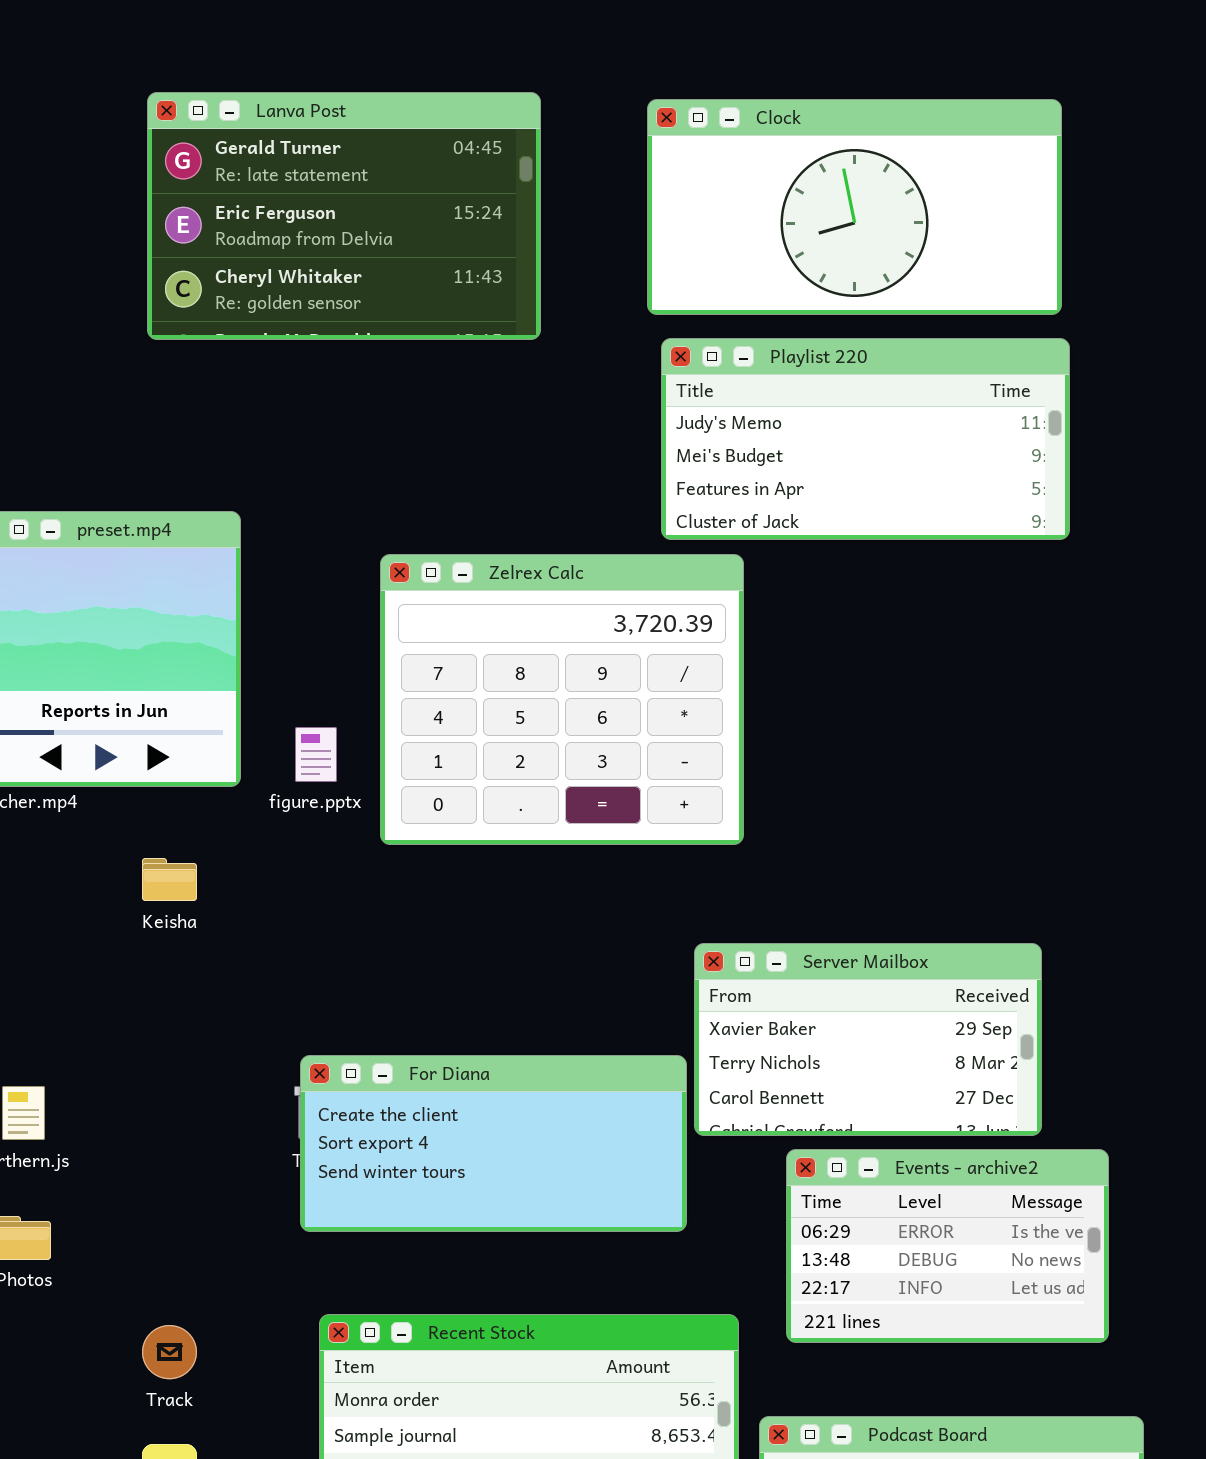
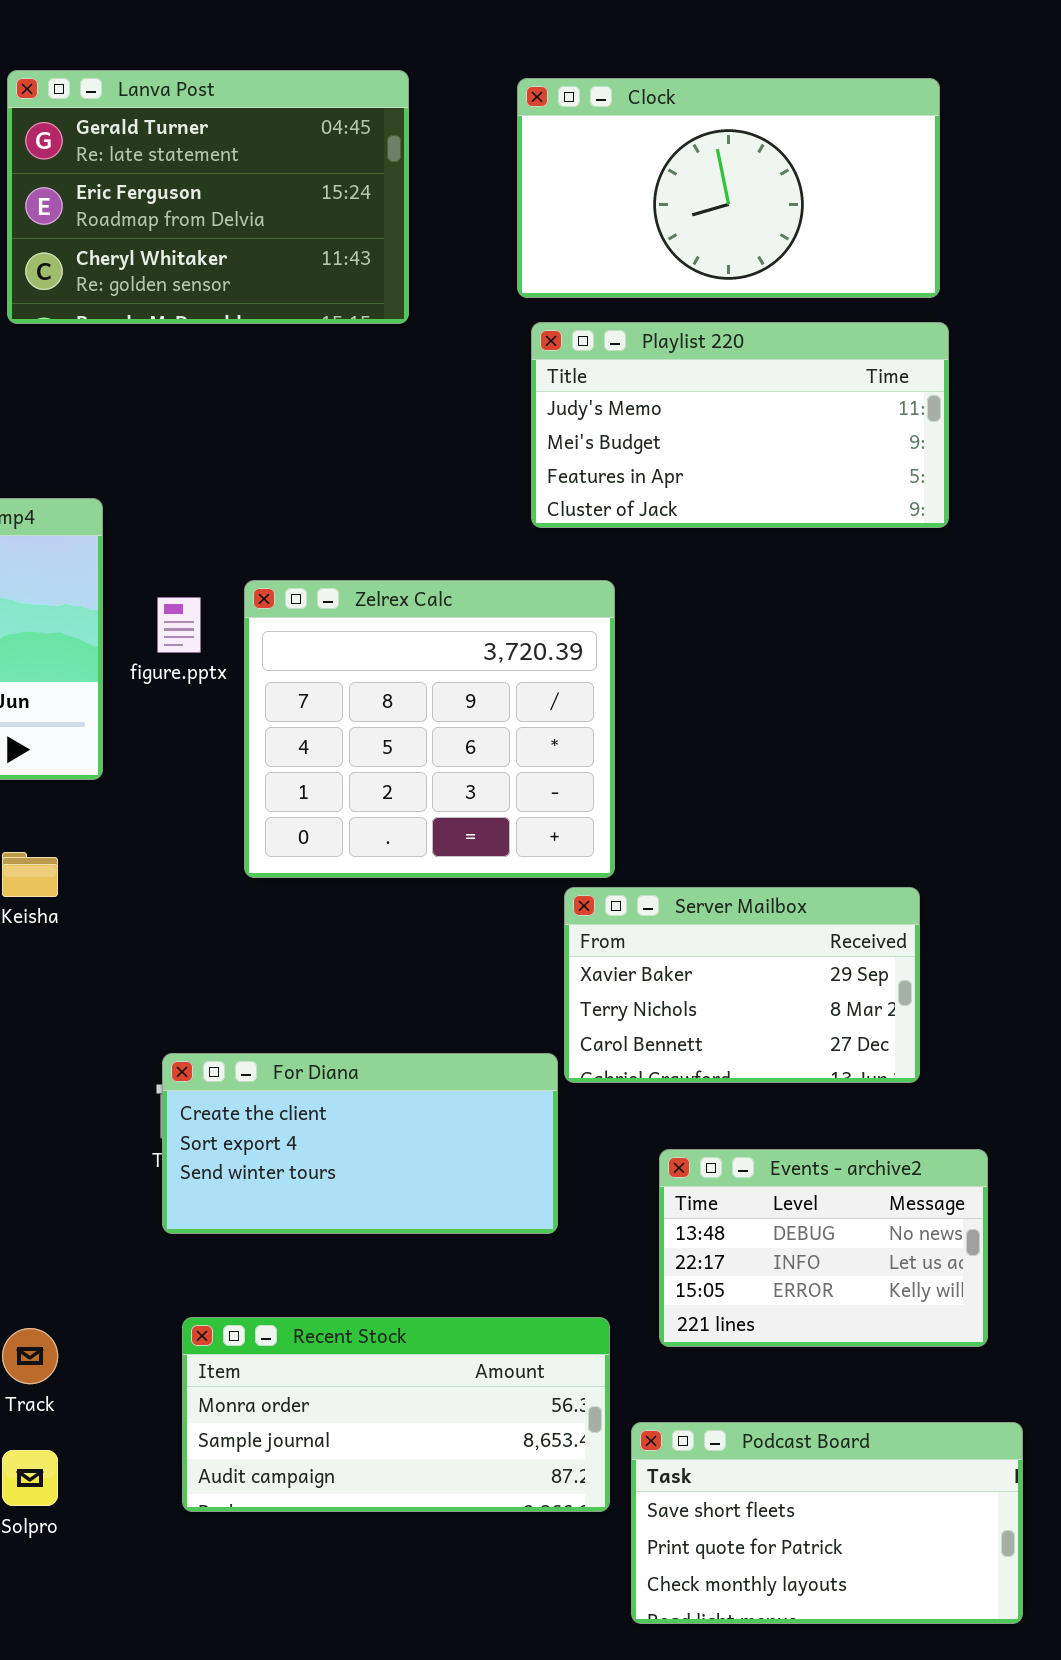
Zelrex Calc: [380,554,744,845] -> [244,580,615,878], moved
figure.pptx: [295,727,337,782] -> [157,597,201,653], moved
Server Mailbox: [694,943,1042,1136] -> [564,887,920,1083], moved
Events - archive2: [786,1149,1109,1343] -> [659,1149,988,1347], scrolled down 1 row

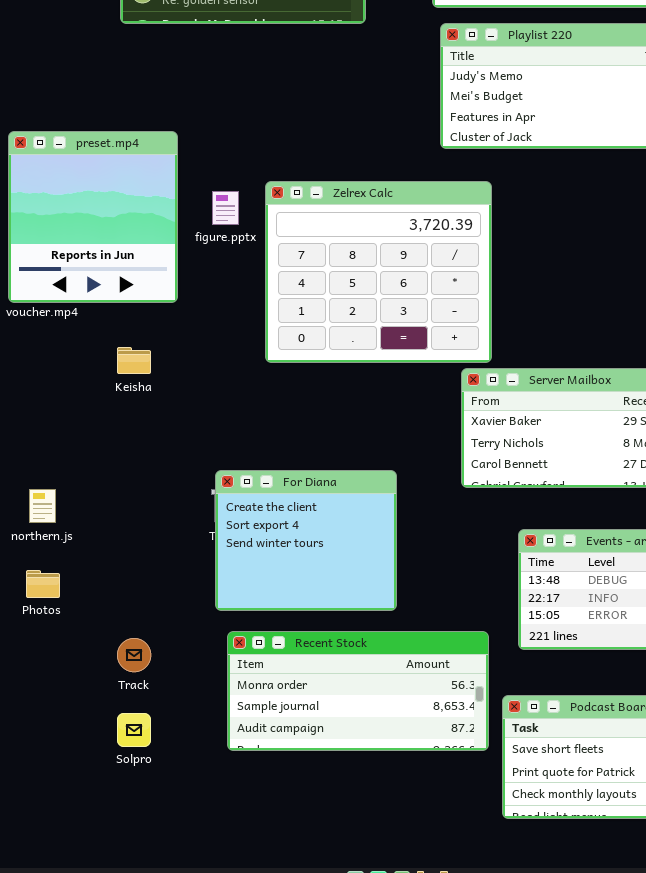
For Diana: [162,1053,558,1234] -> [215,470,397,611], resized

